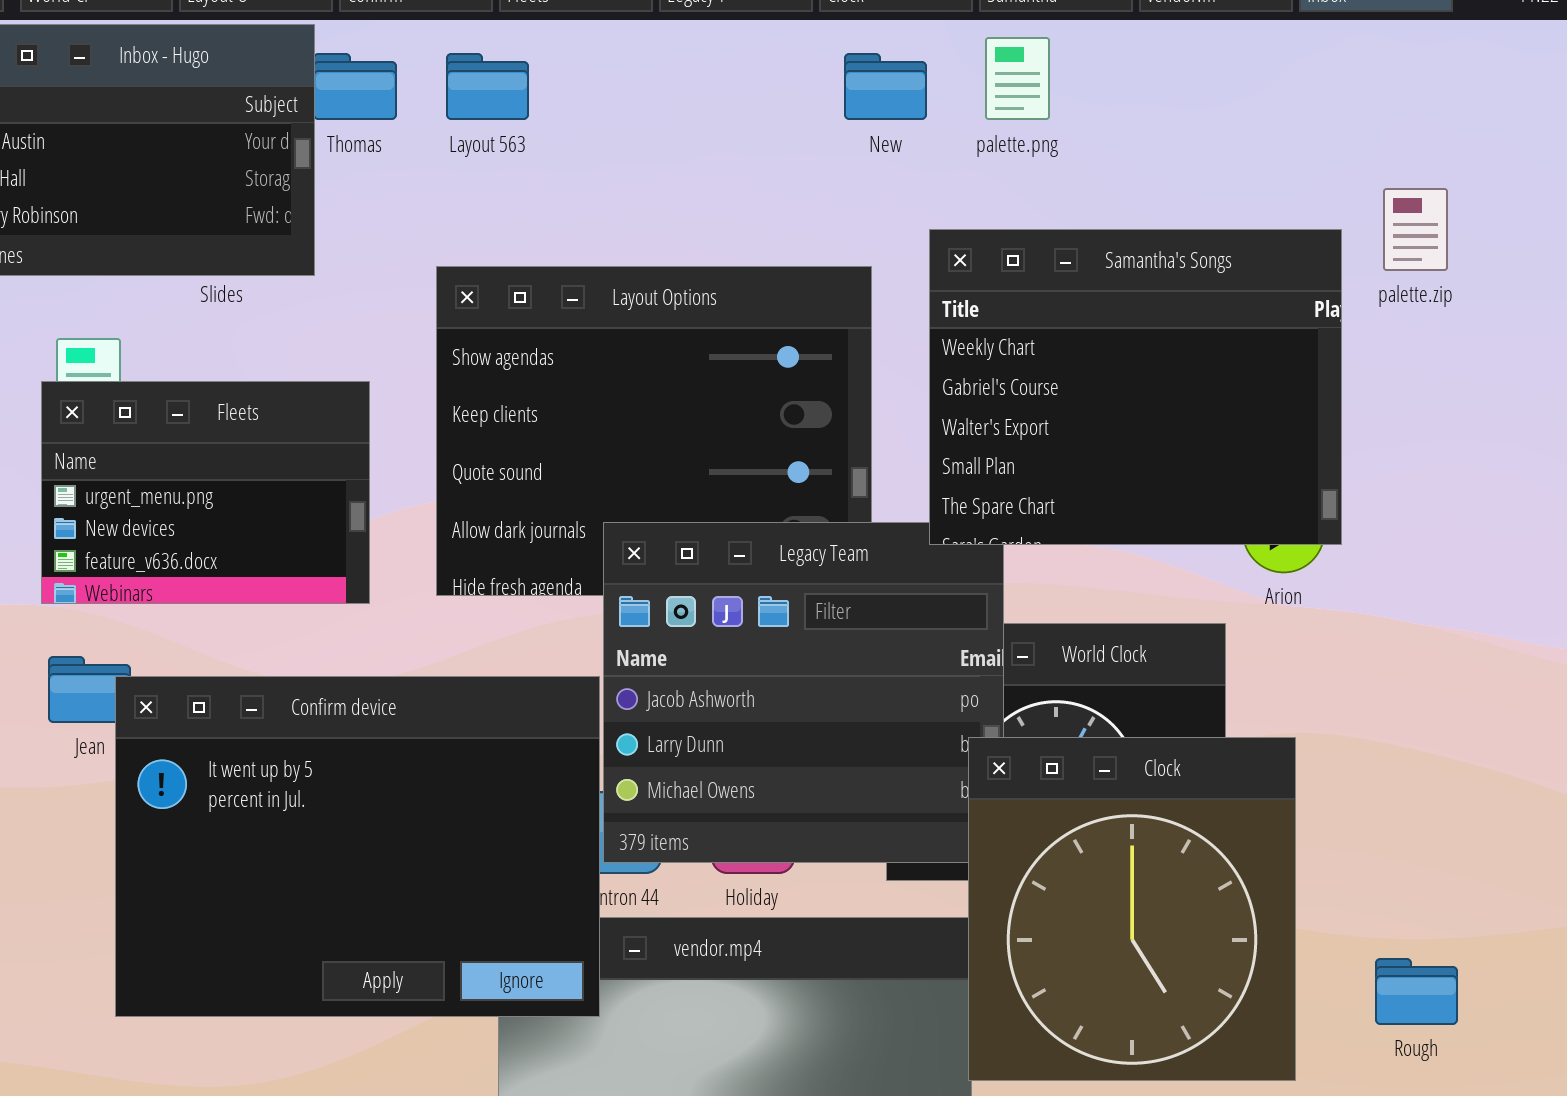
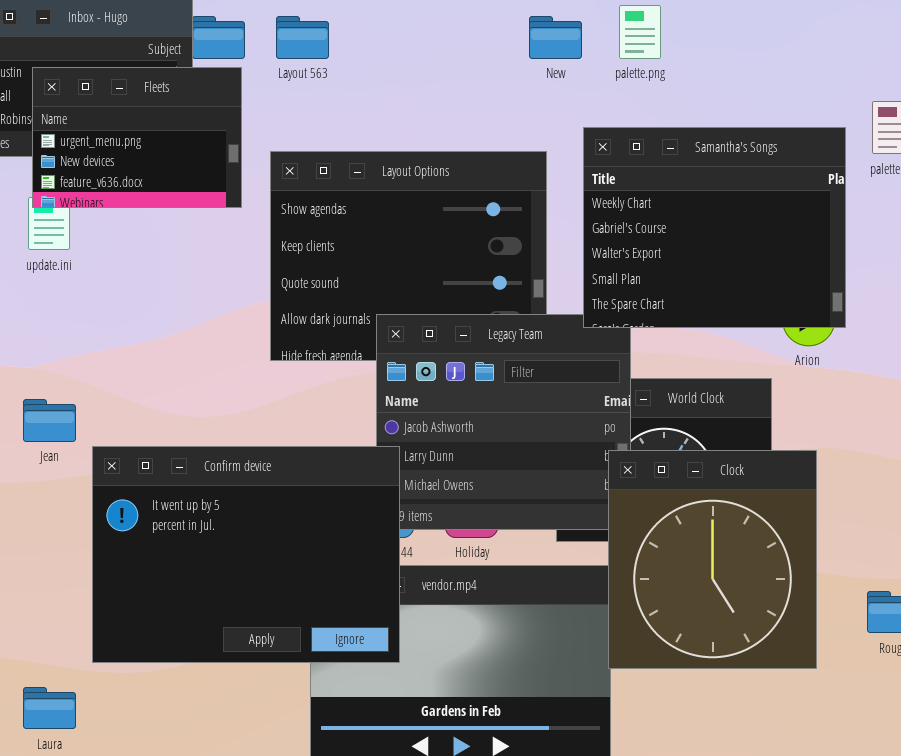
Fleets: [41,381,370,604] -> [32,67,242,208], moved
Confirm device: [115,676,600,1017] -> [92,446,400,663], moved

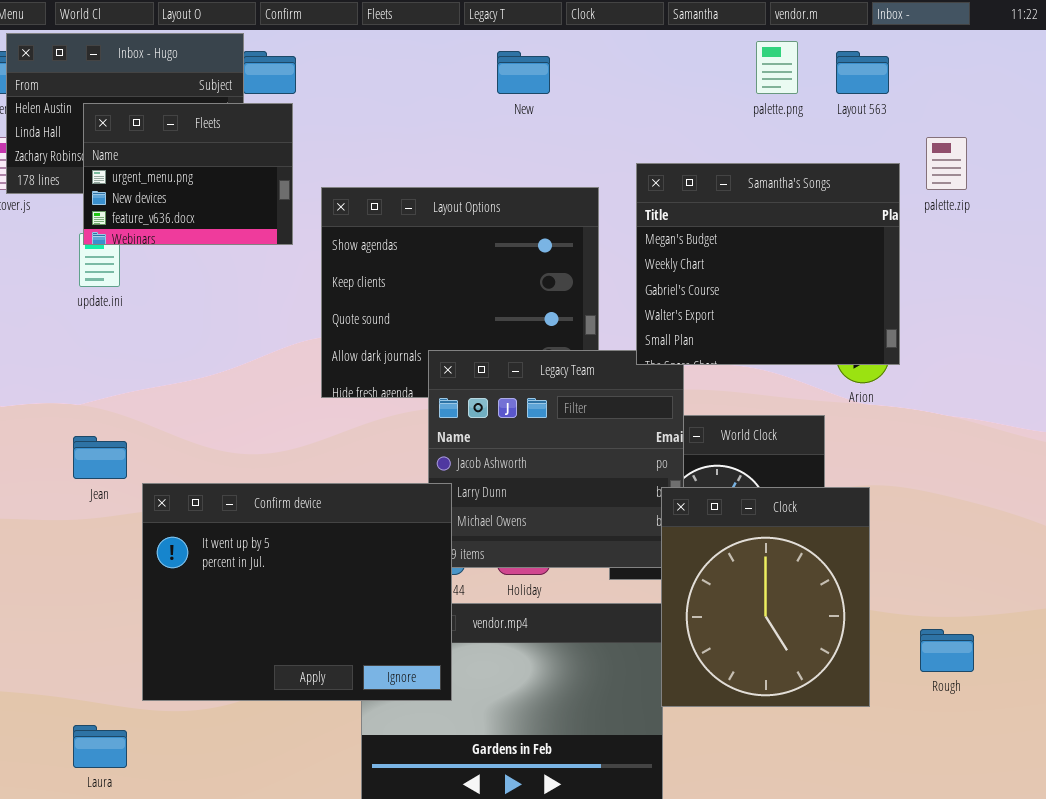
palette.png: [619,5,661,59] -> [756,41,798,94], moved
Layout 563: [276,16,329,59] -> [836,51,889,94], moved
New: [529,16,582,59] -> [497,51,550,94], moved
Samantha's Songs: [583,127,846,328] -> [636,163,900,365], scrolled up 1 row

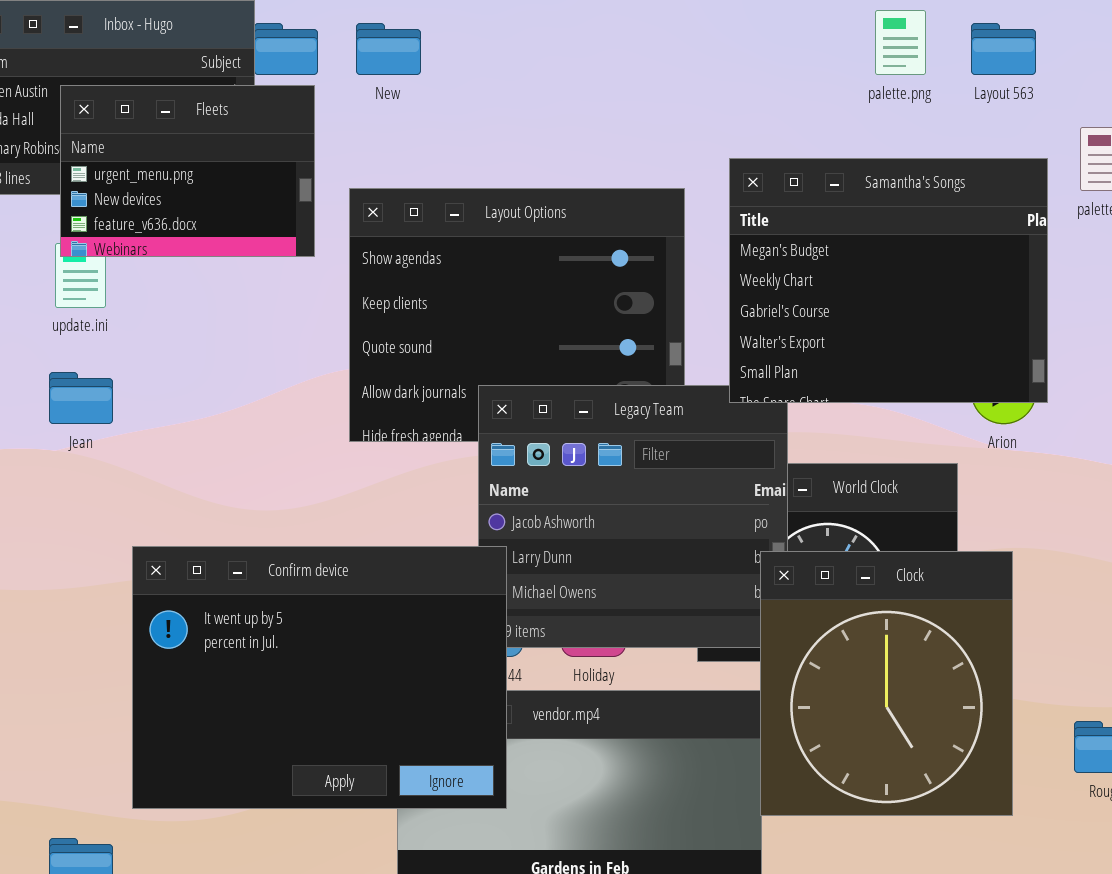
New: [497,51,550,94] -> [356,23,421,75], moved
Jean: [73,436,127,479] -> [49,372,113,424], moved

